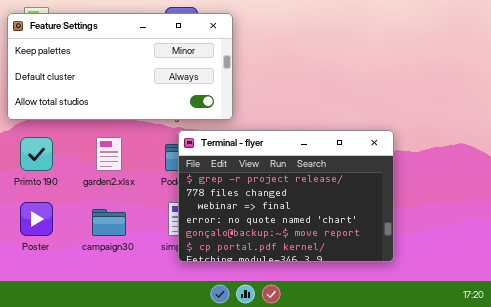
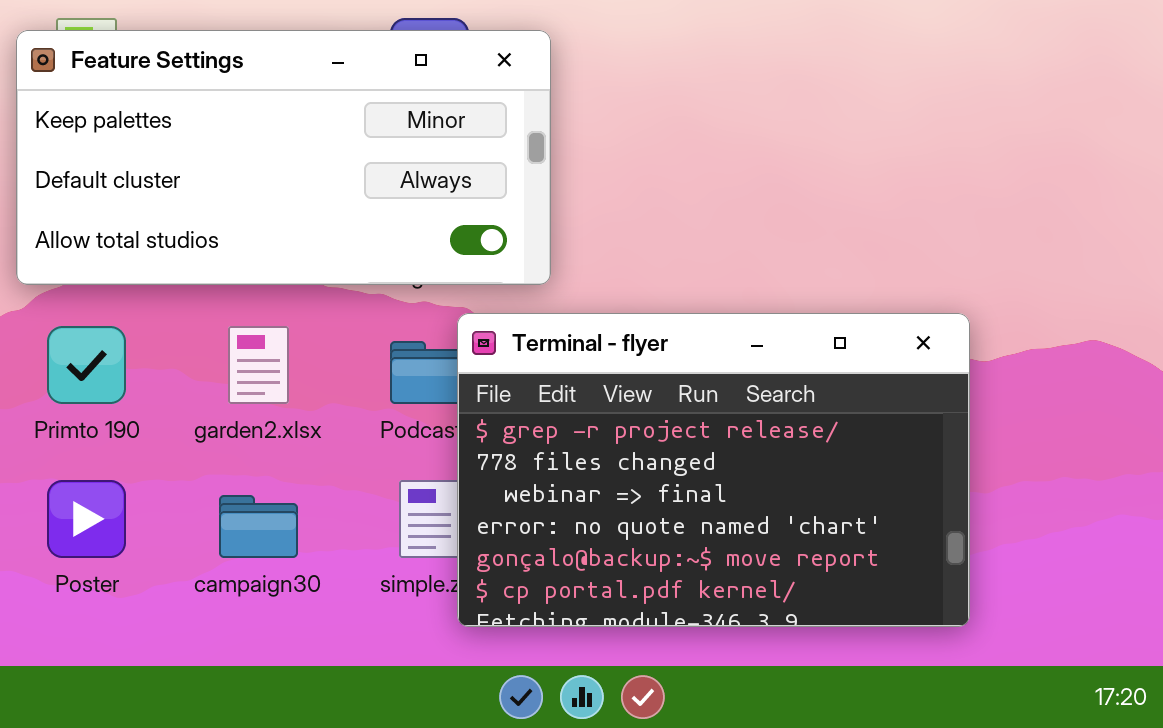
Terminal - flyer: [178,130,394,262] -> [457,313,970,627], moved

